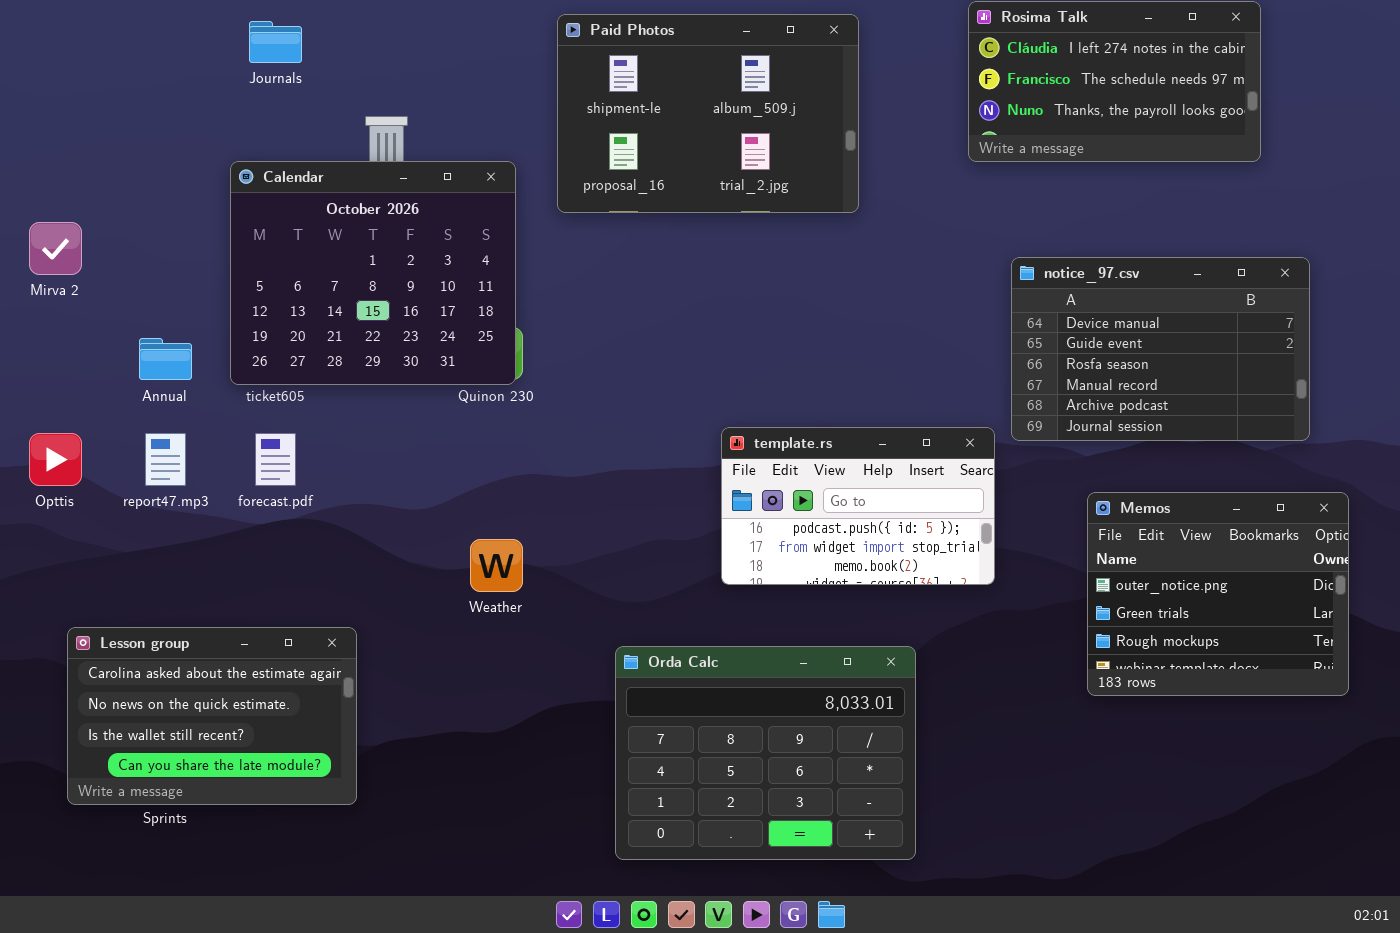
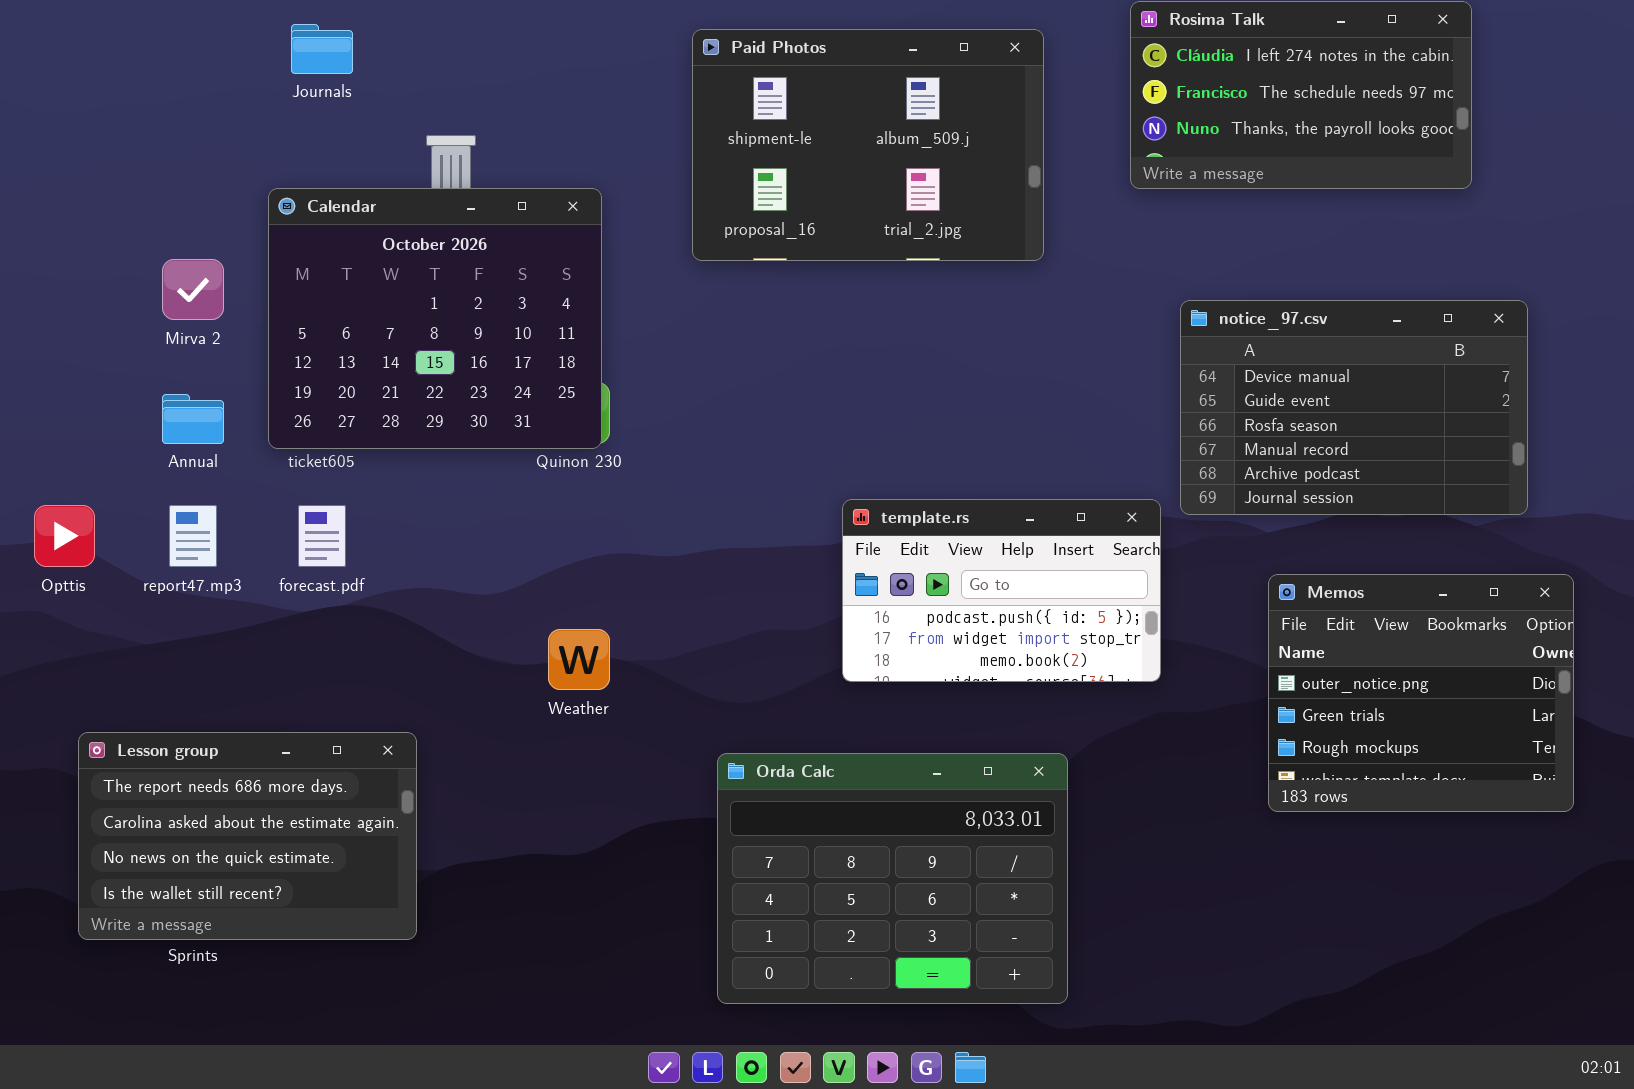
Paid Photos: [557,14,859,213] -> [692,29,1044,261], moved
Mirva 2: [29,222,82,275] -> [162,259,224,320], moved
Lesson group: [67,627,357,805] -> [78,732,417,940], scrolled up 1 row

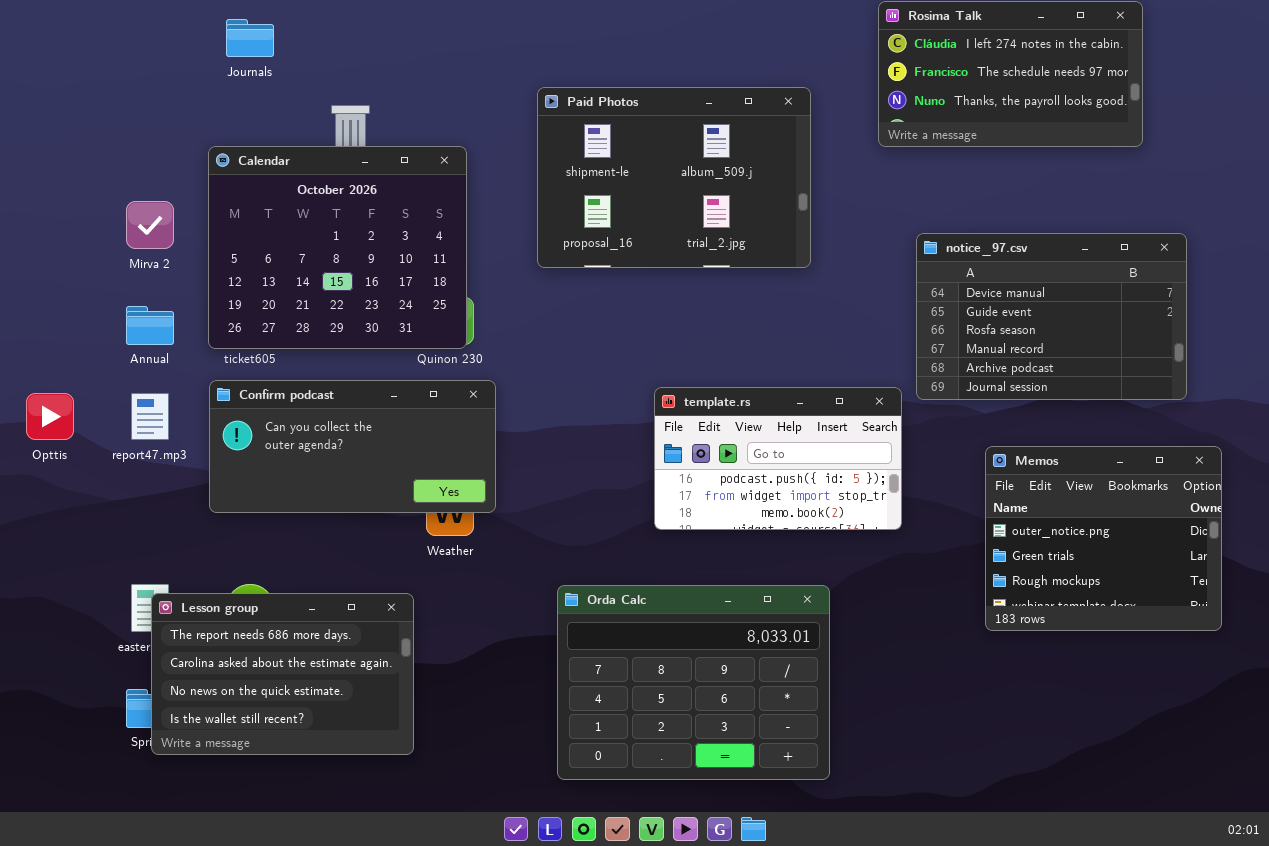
Paid Photos: [692,29,1044,261] -> [537,87,811,268], moved
Confirm podcast: none -> [209,380,496,513], opened
Lesson group: [78,732,417,940] -> [151,593,414,755], moved

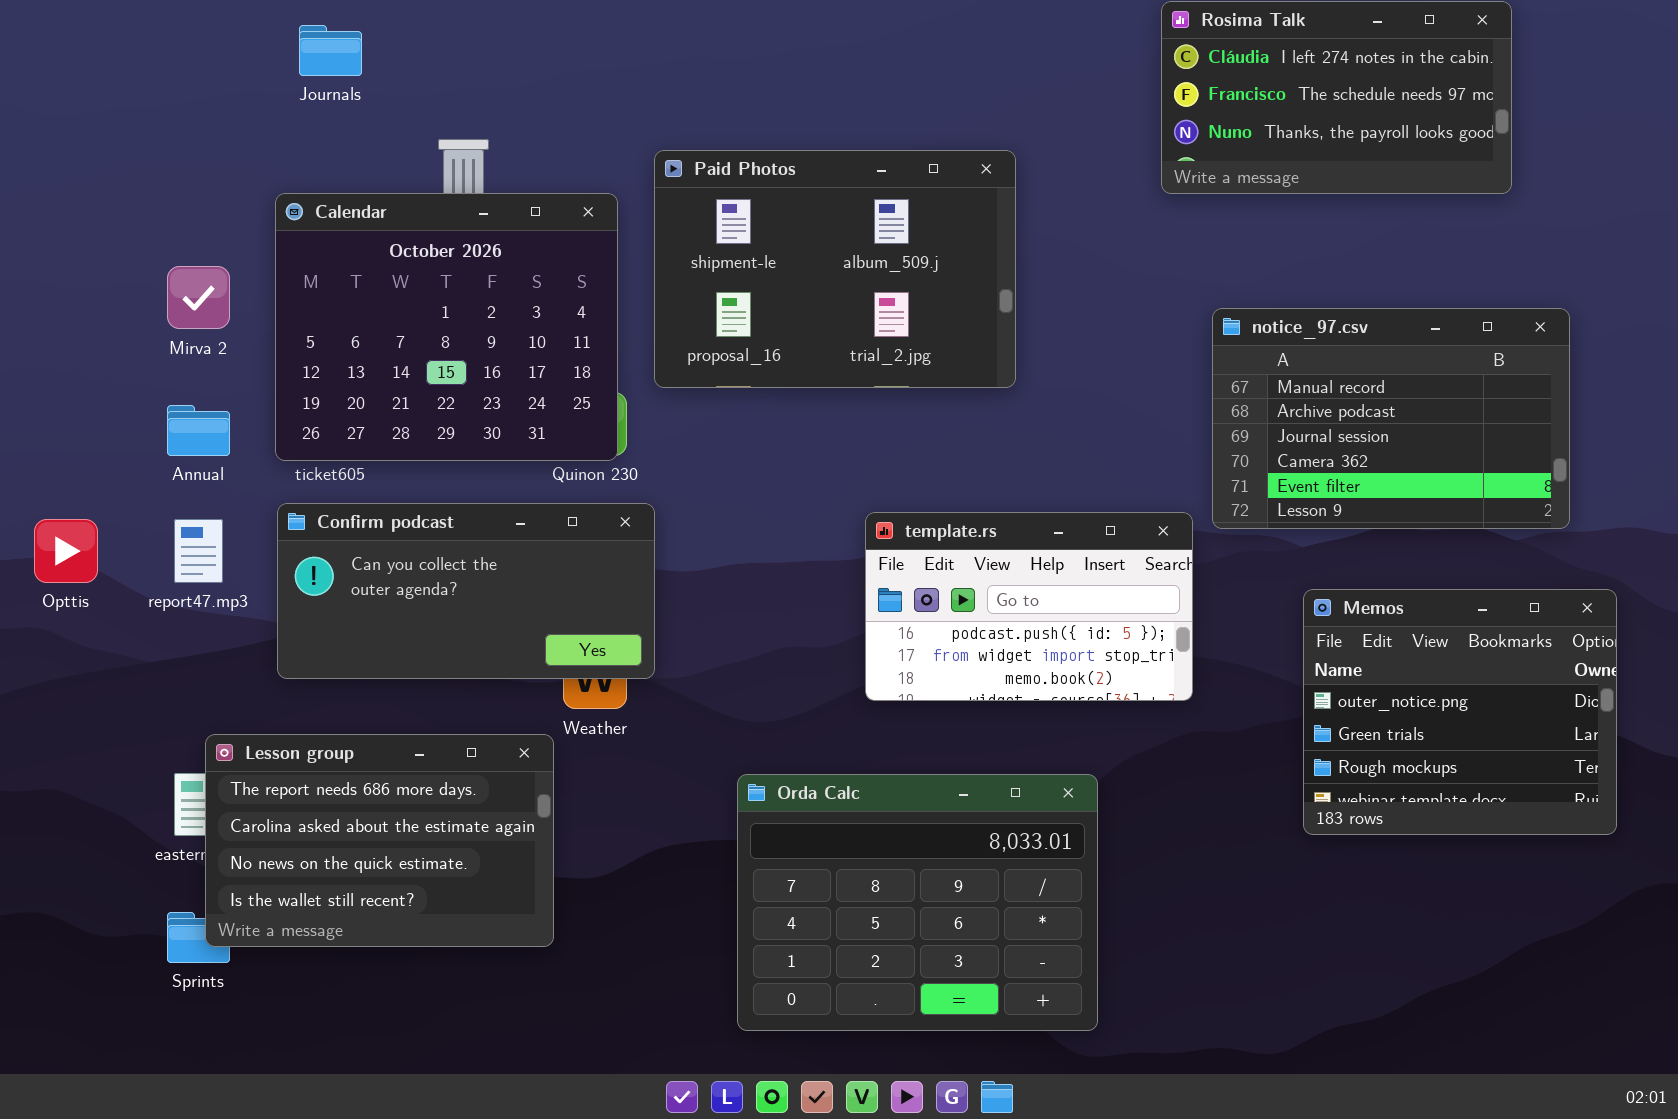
Paid Photos: [537,87,811,268] -> [654,150,1016,388], moved
notice_97.csv: [916,233,1187,400] -> [1212,308,1570,529], scrolled down 3 rows
Lesson group: [151,593,414,755] -> [205,734,554,947], moved

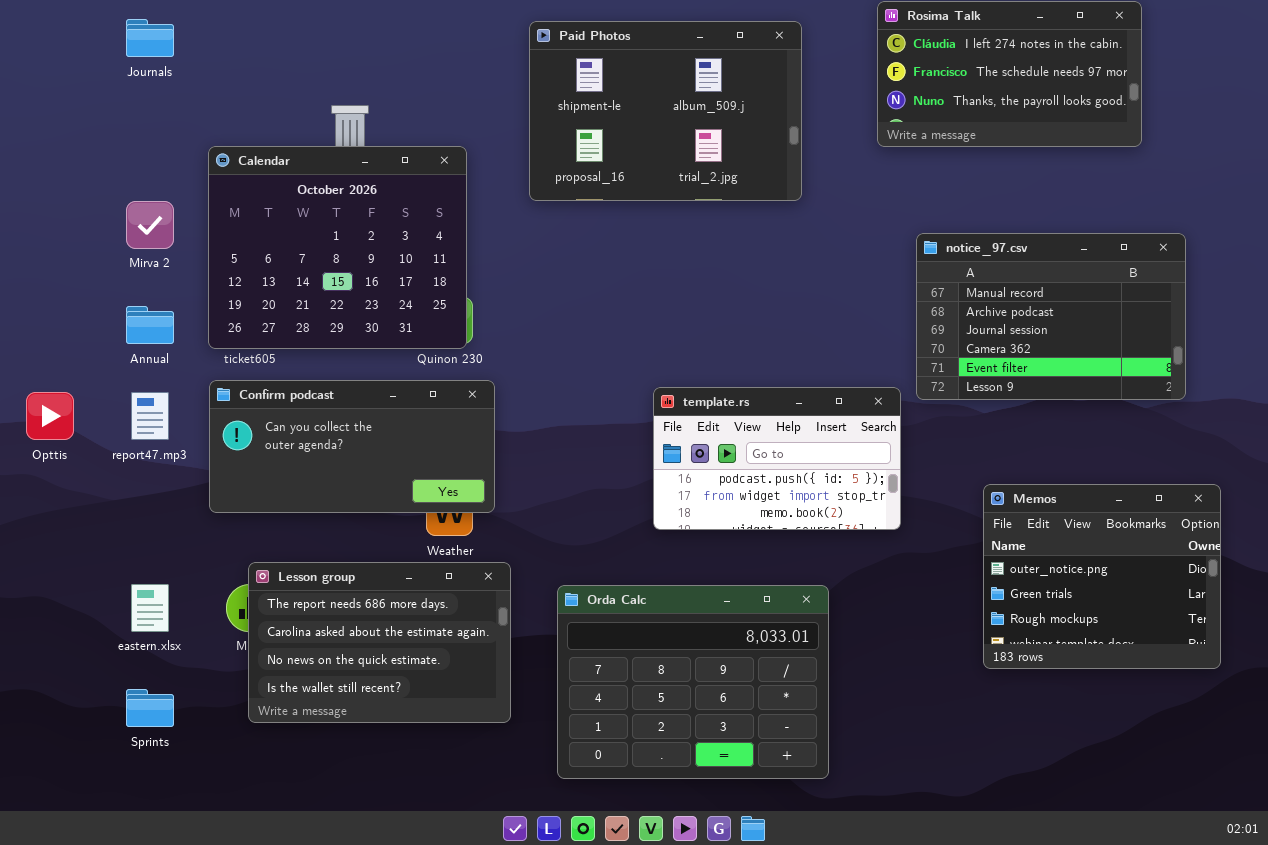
Journals: [299,25,362,76] -> [126,19,174,57], moved
Paid Photos: [654,150,1016,388] -> [529,21,802,201], moved
Memos: [1303,589,1617,835] -> [983,484,1221,669], moved
Lesson group: [205,734,554,947] -> [248,562,511,723], moved

